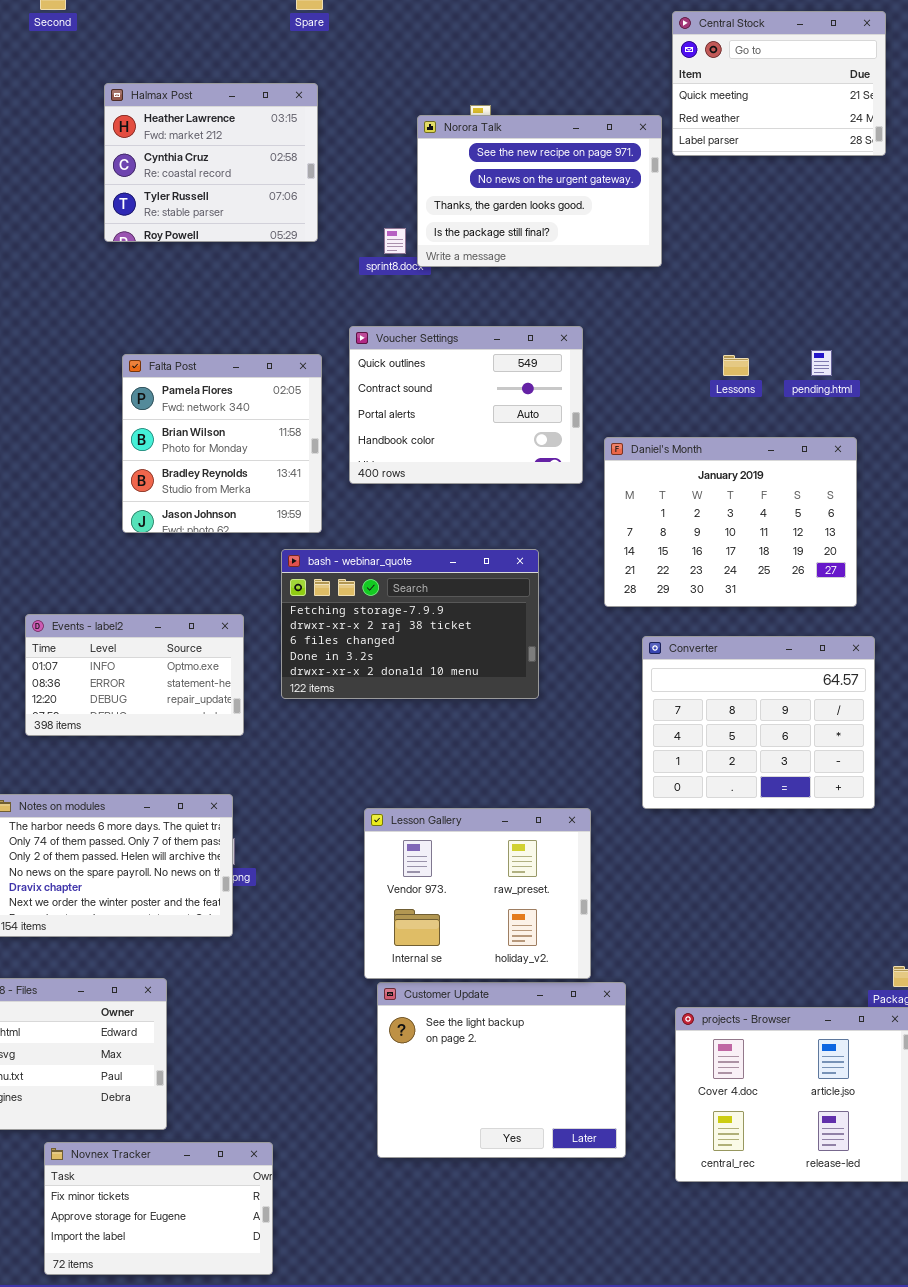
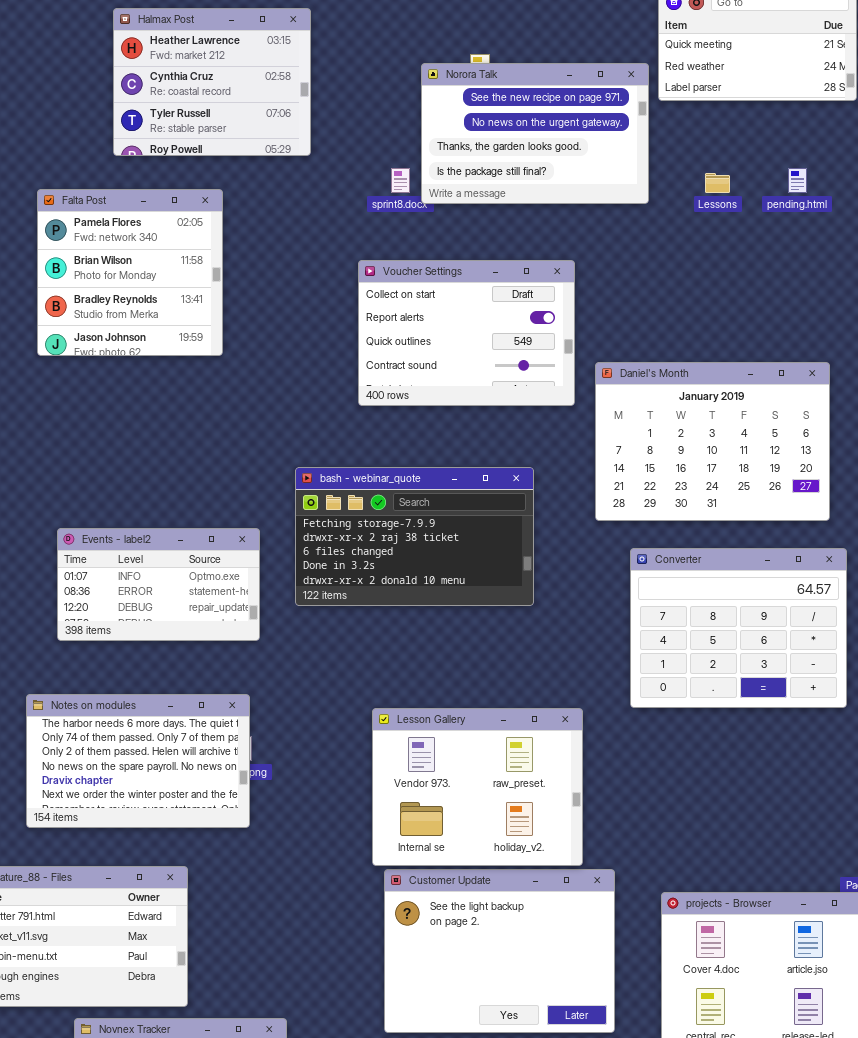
Halmax Post: [104,83,318,242] -> [113,8,311,156], moved
Voucher Settings: [349,326,583,484] -> [358,260,575,406], scrolled up 2 rows
pending.html: [811,350,832,376] -> [788,168,807,193], moved
Falta Post: [122,354,322,533] -> [37,189,223,356], moved
Lessons: [723,355,749,376] -> [705,173,730,193], moved

